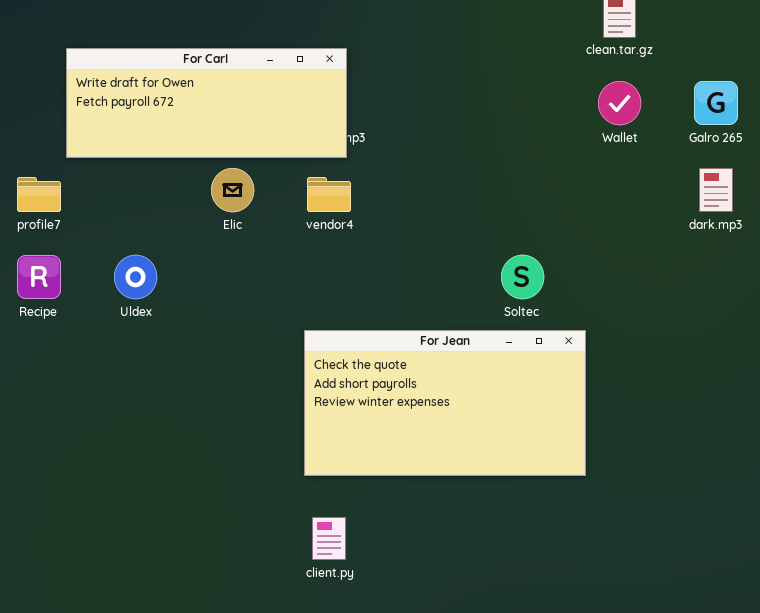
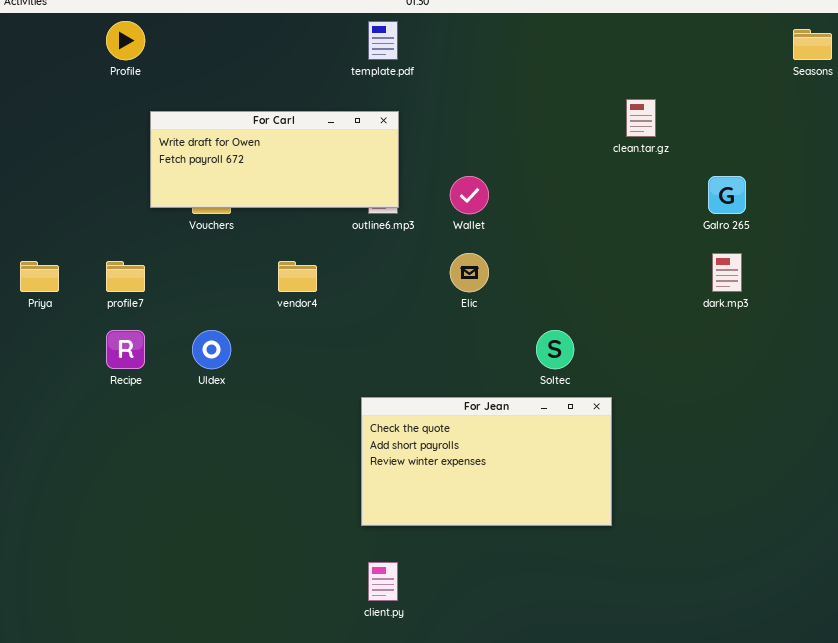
For Carl: [66,48,347,158] -> [150,111,399,208], moved
Wallet: [598,81,641,125] -> [450,176,489,214], moved
Elic: [211,168,254,212] -> [450,253,489,292], moved
vendor4: [307,177,351,212] -> [278,261,317,292], moved

